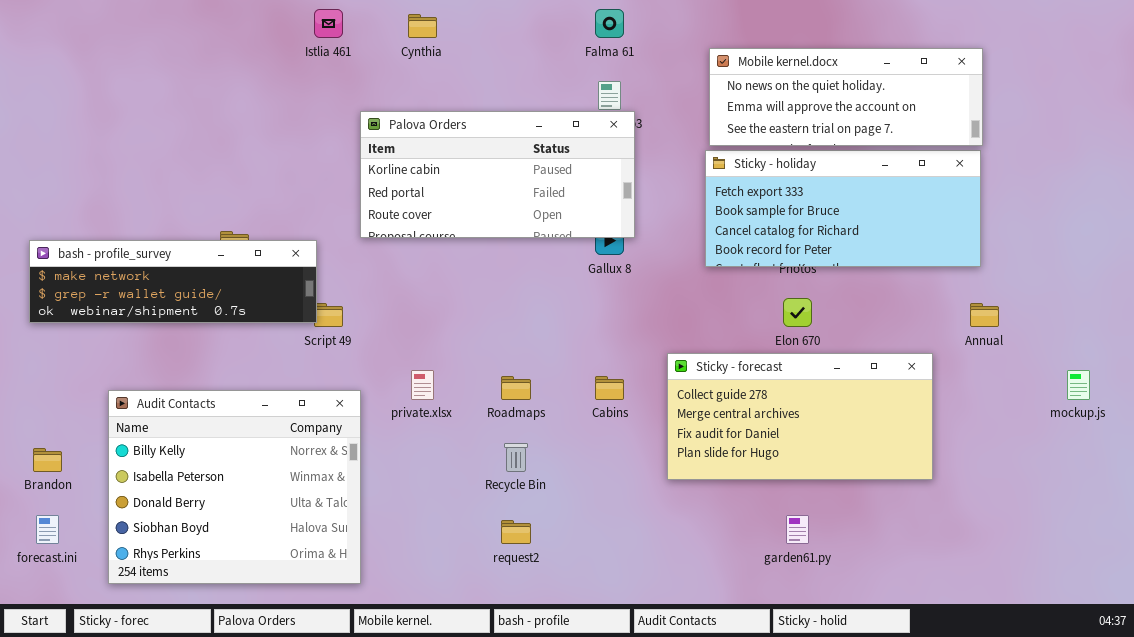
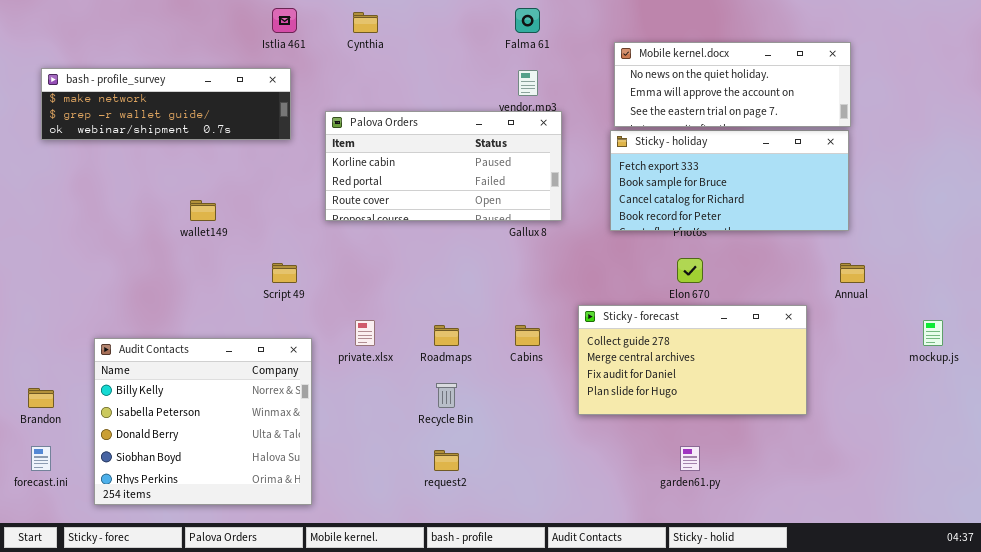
Palova Orders: [360,111,635,238] -> [325,111,562,221], moved
bash - profile_survey: [29,240,317,323] -> [41,68,291,140], moved

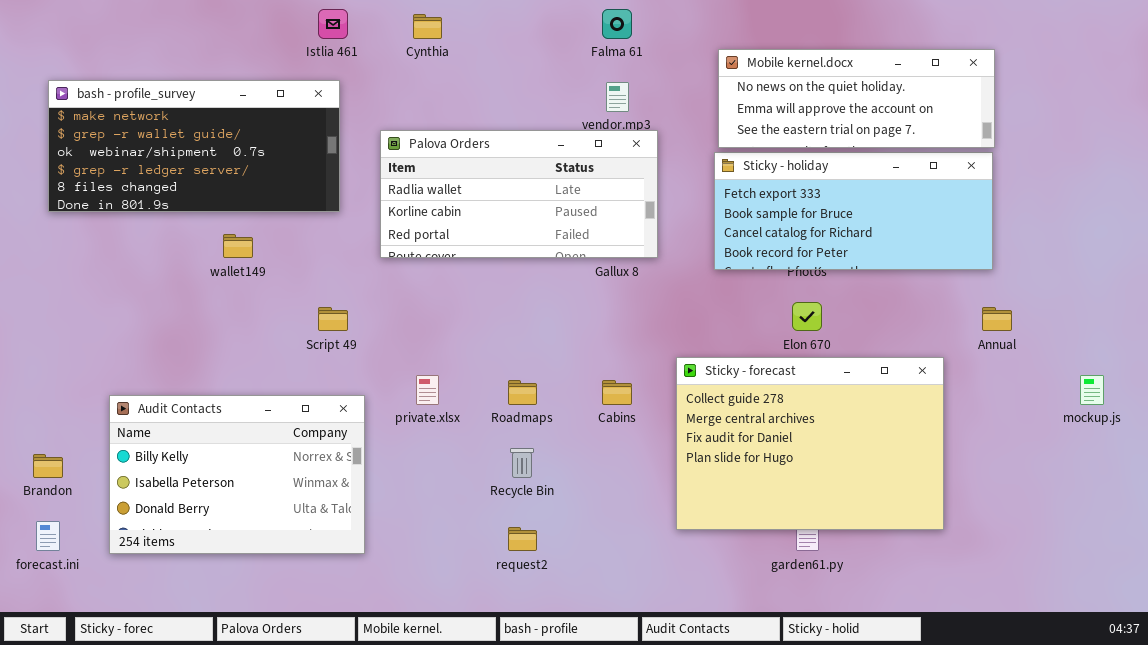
bash - profile_survey: [41,68,291,140] -> [48,80,340,212], resized
Palova Orders: [325,111,562,221] -> [380,130,658,258], scrolled up 1 row
Sticky - forecast: [578,305,807,415] -> [676,357,944,530], resized
Audit Contacts: [94,338,312,505] -> [109,395,365,554], resized

